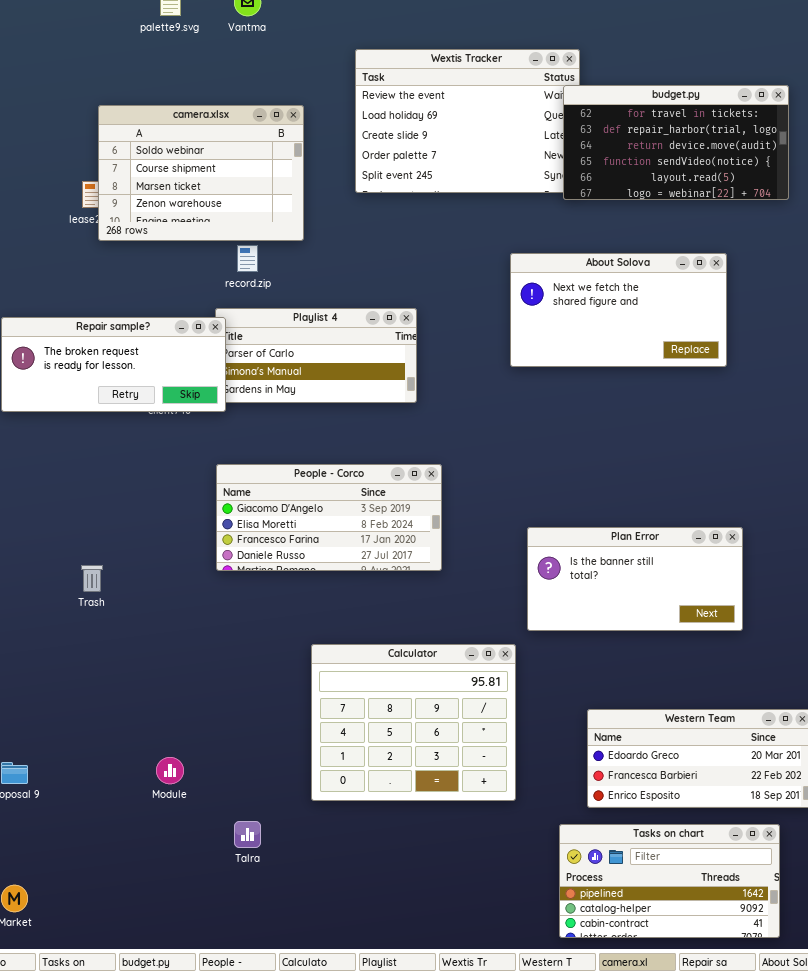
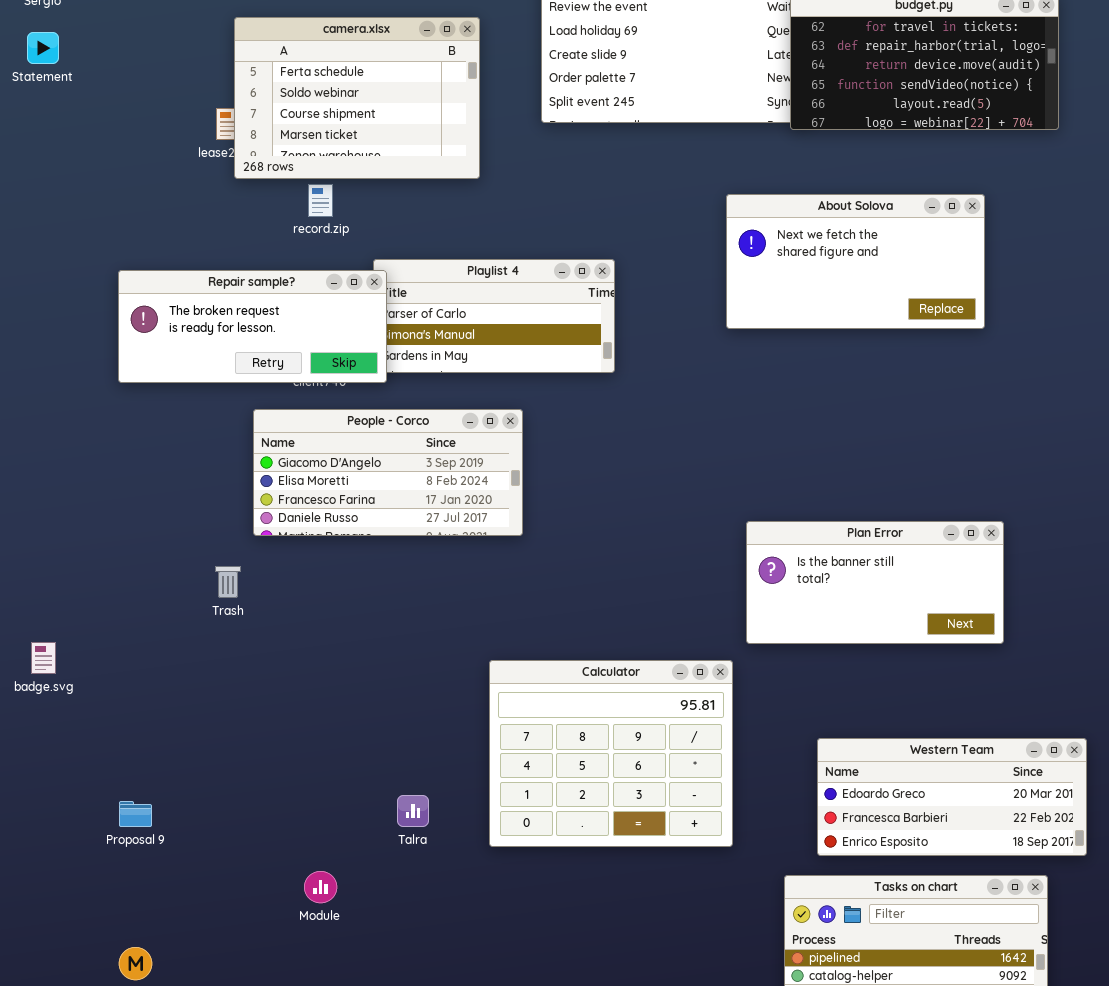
camera.xlsx: [98,105,304,241] -> [234,17,480,179], scrolled up 1 row
record.zip: [237,245,258,272] -> [308,184,333,217], moved
People - Corco: [216,464,442,571] -> [253,409,523,536], moved
Module: [156,757,184,784] -> [304,871,337,903], moved
Talra: [234,821,261,848] -> [397,795,429,827], moved

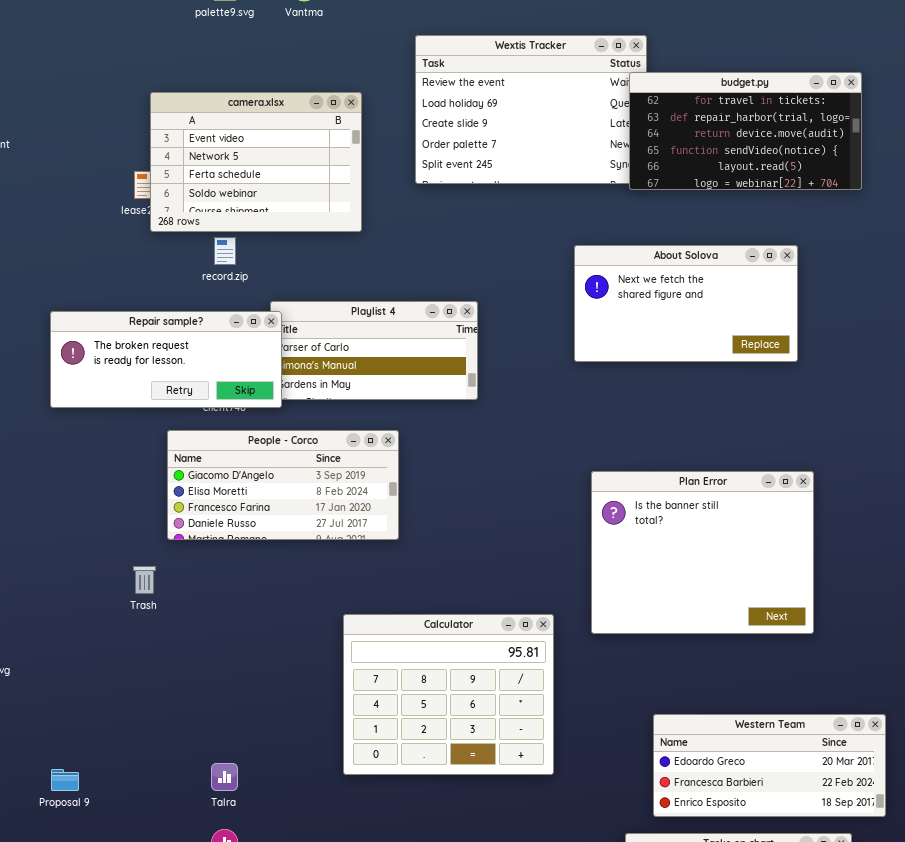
camera.xlsx: [234,17,480,179] -> [150,92,362,232], scrolled up 2 rows
Plan Error: [746,521,1004,644] -> [591,471,814,634], resized
Calculator: [489,660,733,847] -> [343,614,554,775], moved
Talra: [397,795,429,827] -> [211,763,238,791], moved

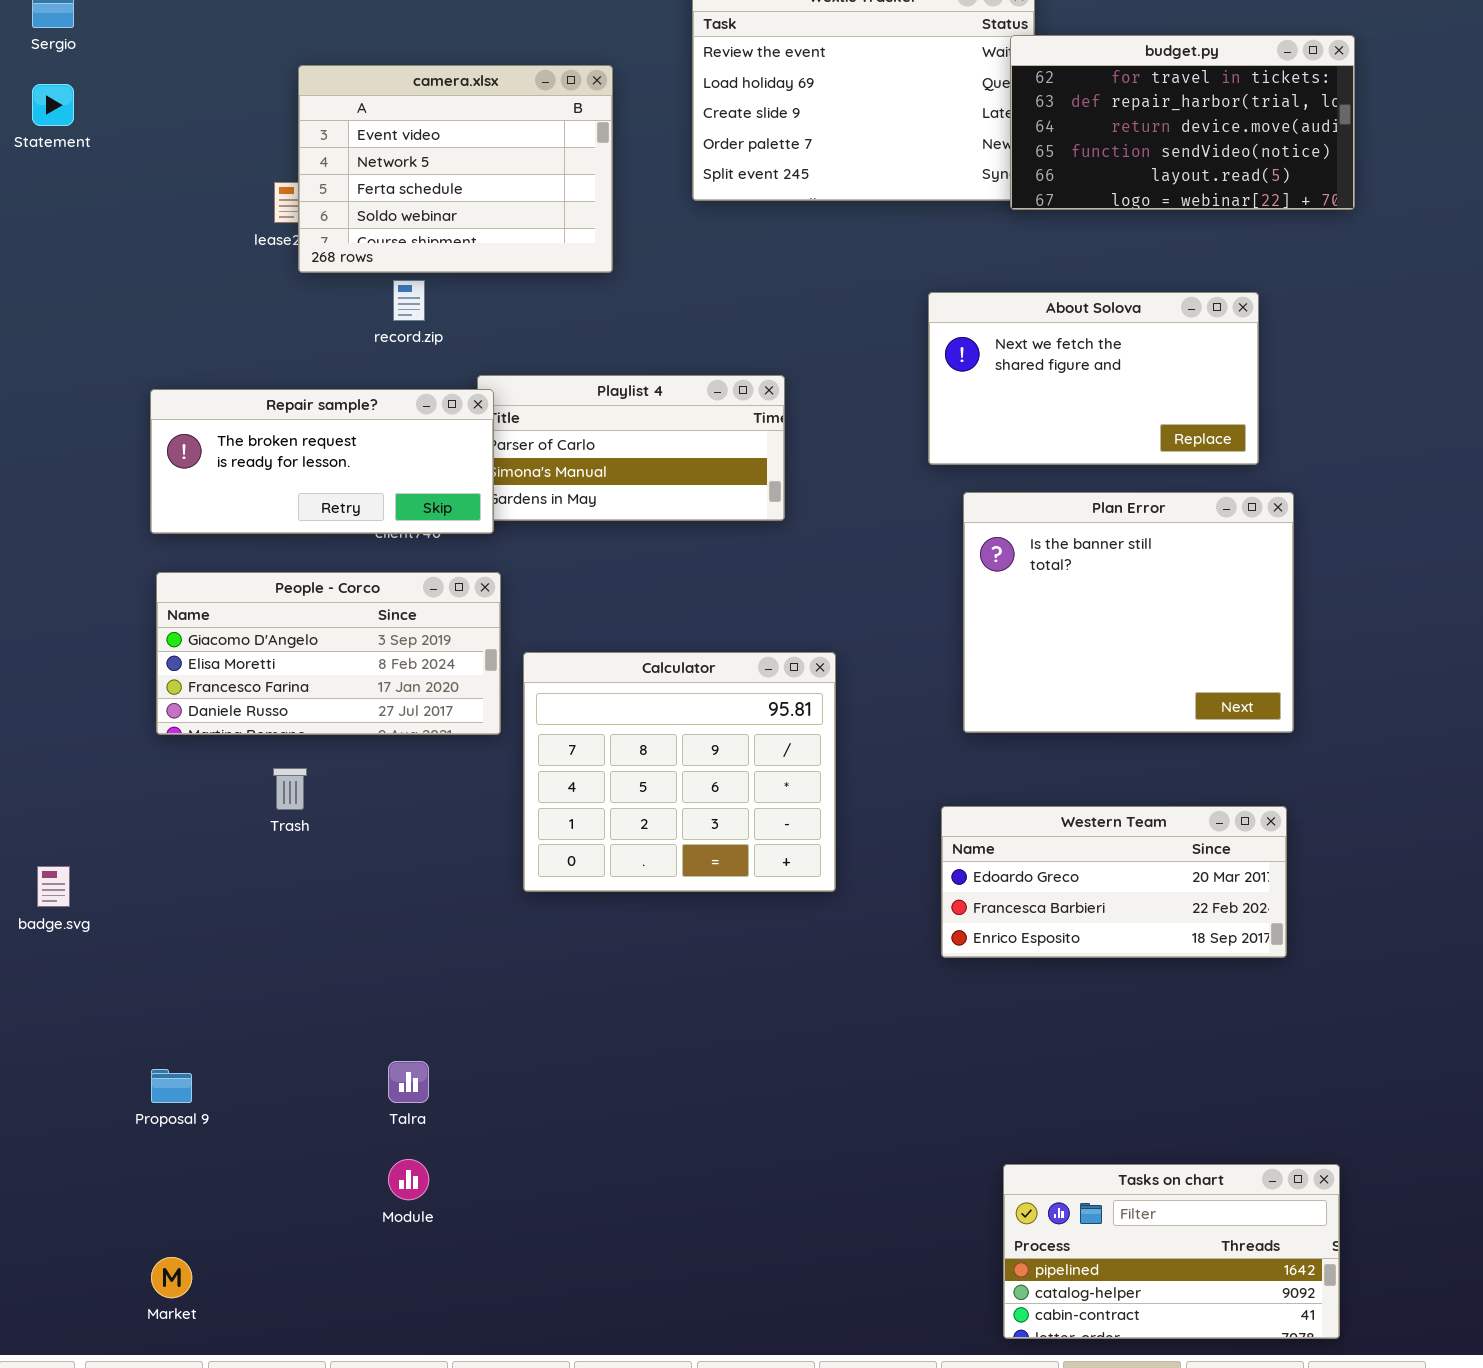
People - Corco: [167,430,399,540] -> [156,572,501,735], moved
Plan Error: [591,471,814,634] -> [963,492,1294,733], moved
Calculator: [343,614,554,775] -> [523,652,836,892], moved
Western Team: [653,714,886,817] -> [941,806,1287,958], moved

